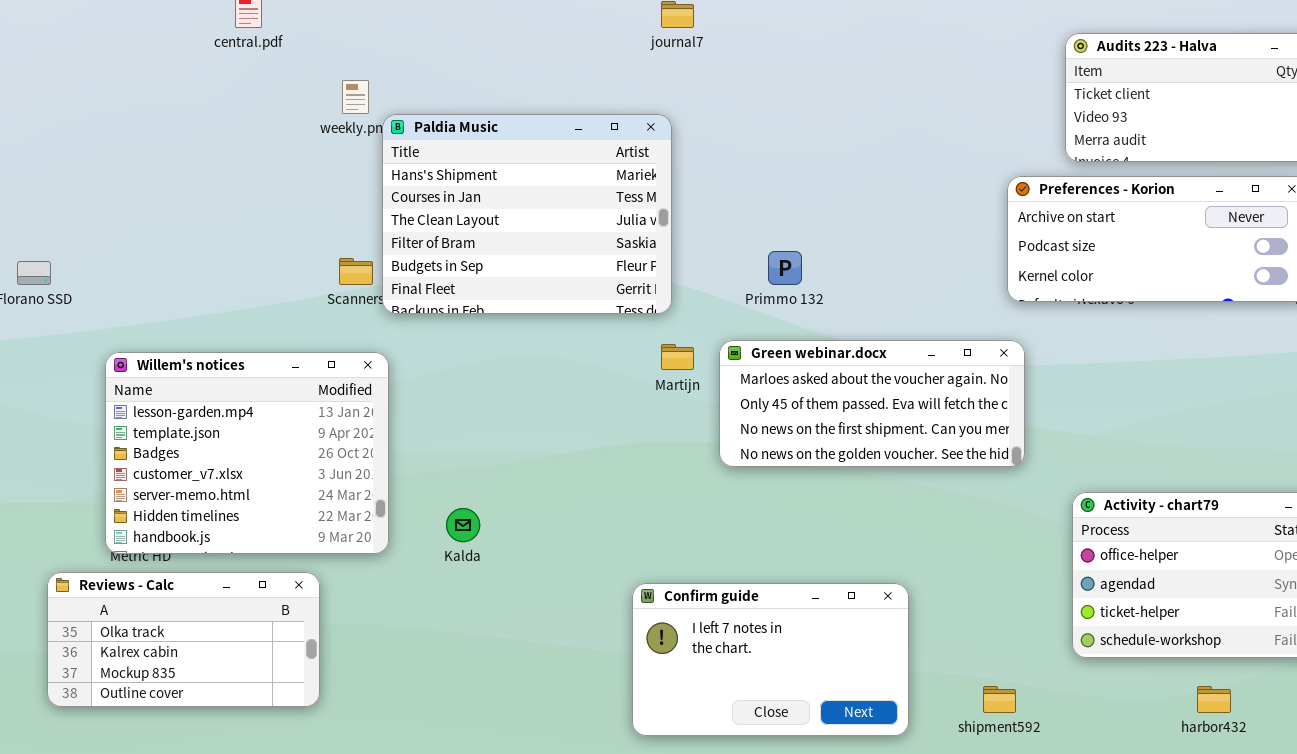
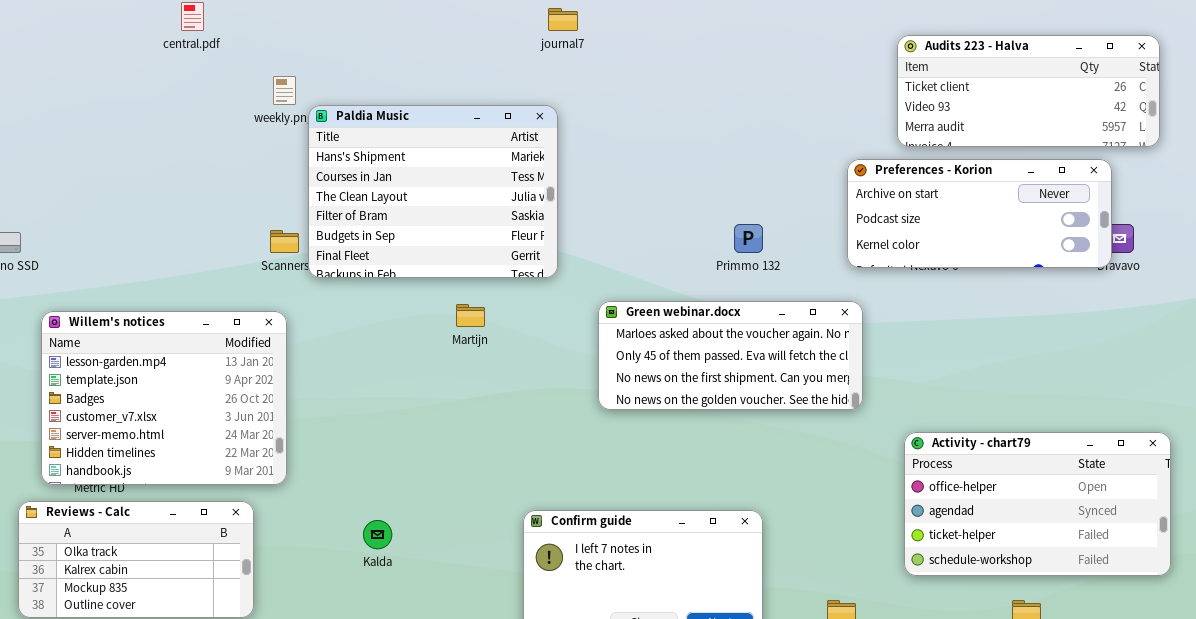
Primmo 132: [768,251,802,285] -> [734,224,763,253], moved
Martijn: [661,344,694,370] -> [456,304,485,327], moved
Willem's notices: [105,352,389,554] -> [41,311,287,485], moved
Kalda: [446,508,480,542] -> [363,520,392,549], moved

